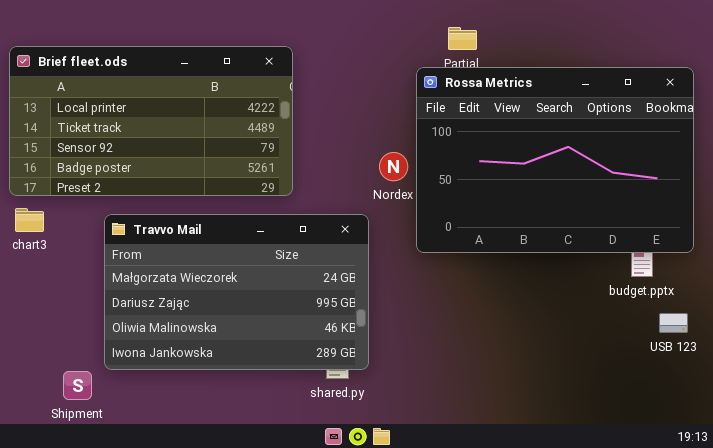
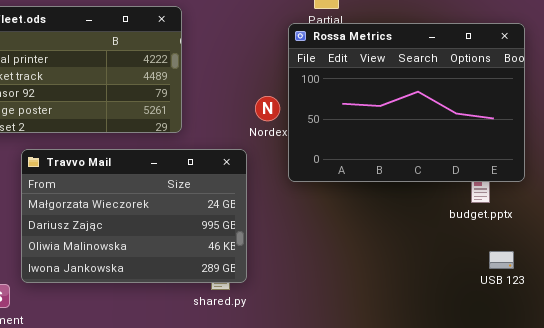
USB 123: [659,313,688,333] -> [489,251,514,269], moved

